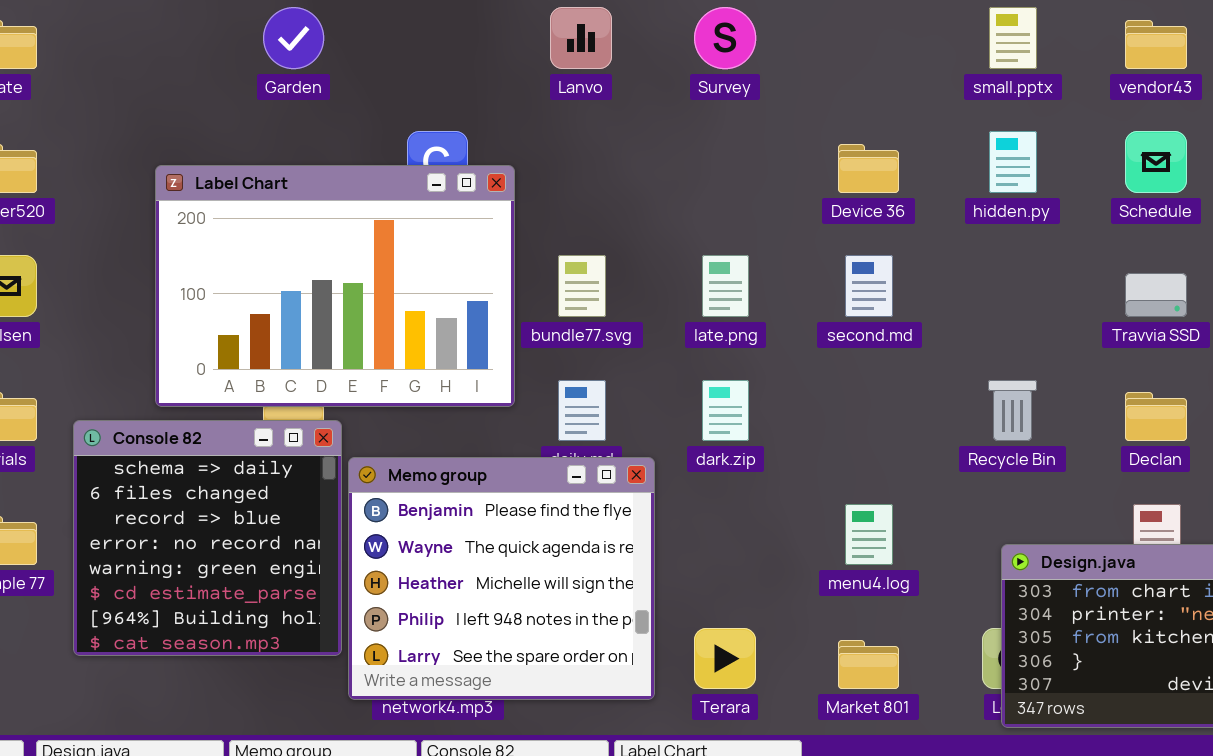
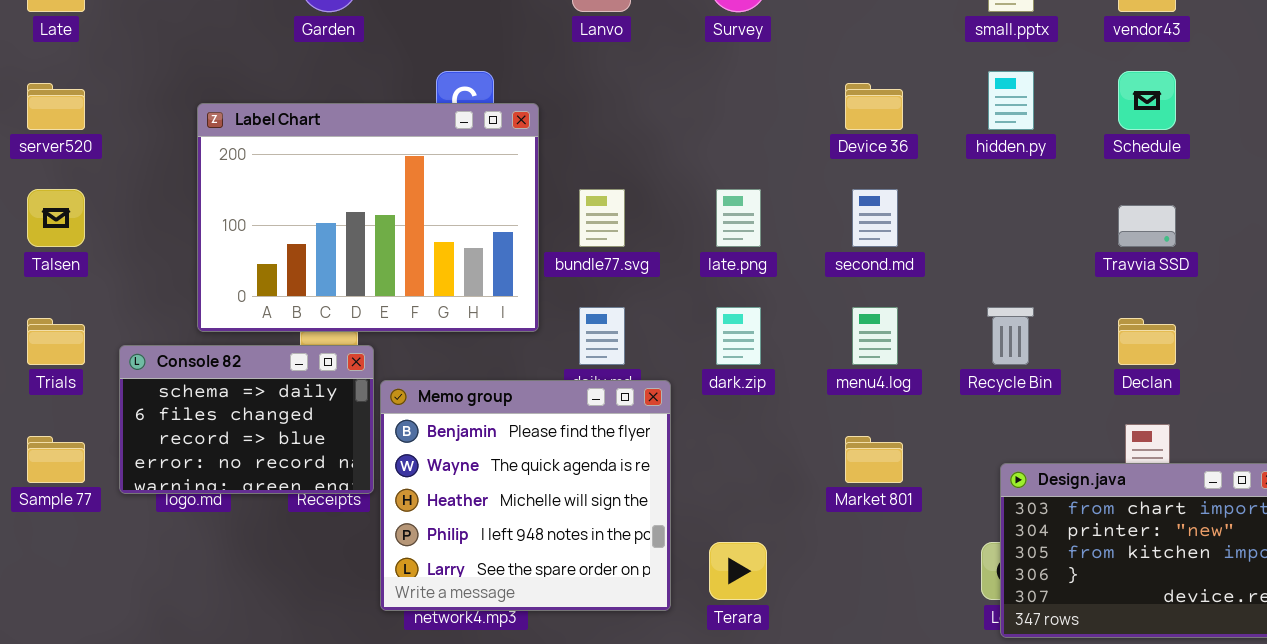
Console 82: [73,420,342,656] -> [119,345,374,494], resized
menu4.log: [845,504,893,565] -> [852,307,898,365], moved
Market 801: [838,640,899,689] -> [845,436,903,483], moved

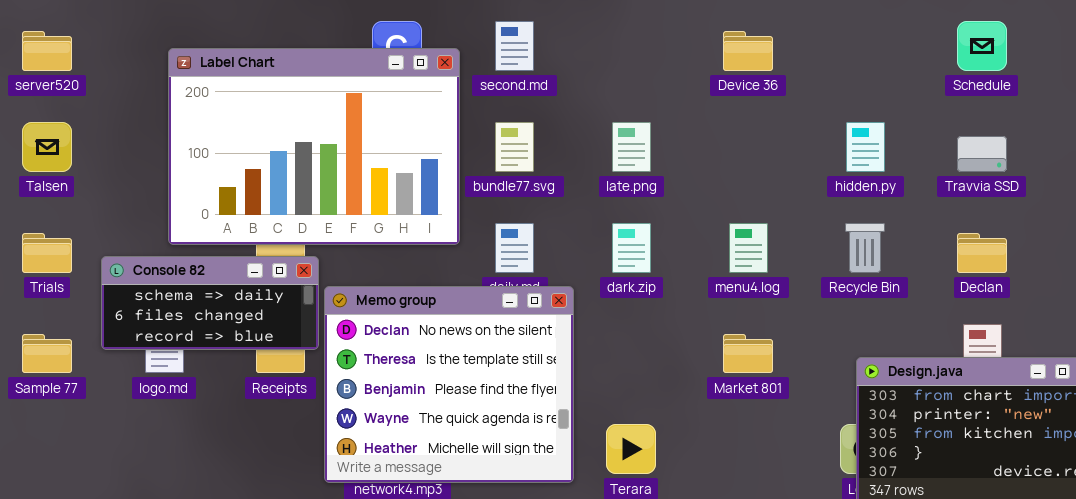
hidden.py: [988,71,1034,130] -> [846,122,885,172], moved
second.md: [852,189,898,247] -> [495,21,534,71], moved
Console 82: [119,345,374,494] -> [101,256,319,350], resized
Memo group: [380,380,671,611] -> [324,286,574,483], scrolled up 2 rows

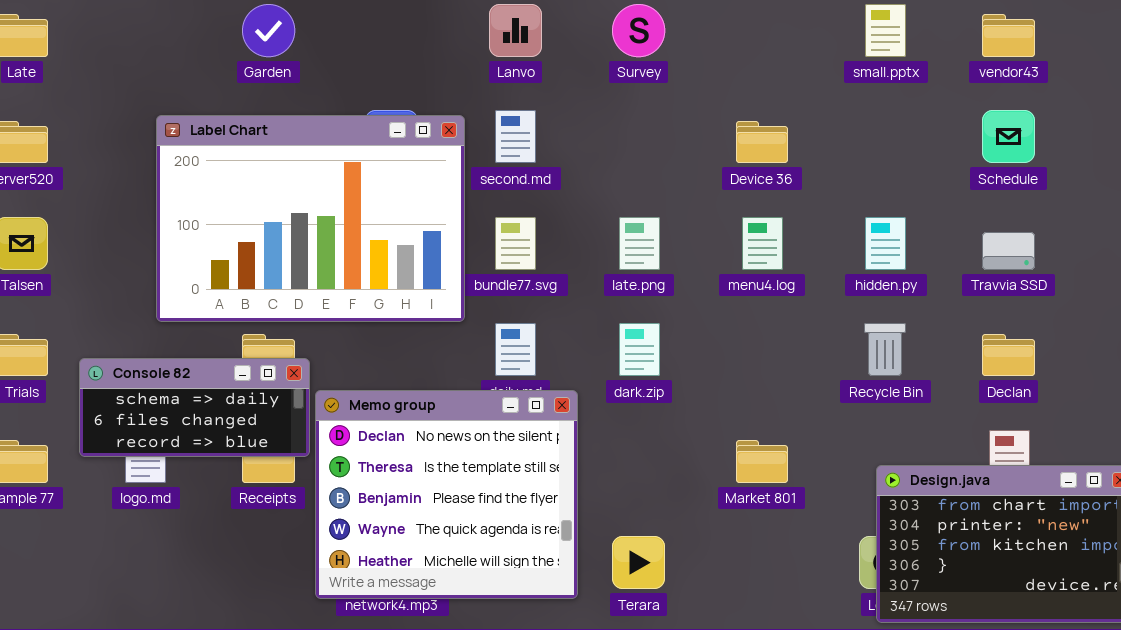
Label Chart: [168,48,460,245] -> [156,115,465,322], moved
menu4.log: [729,223,768,273] -> [742,217,783,270], moved

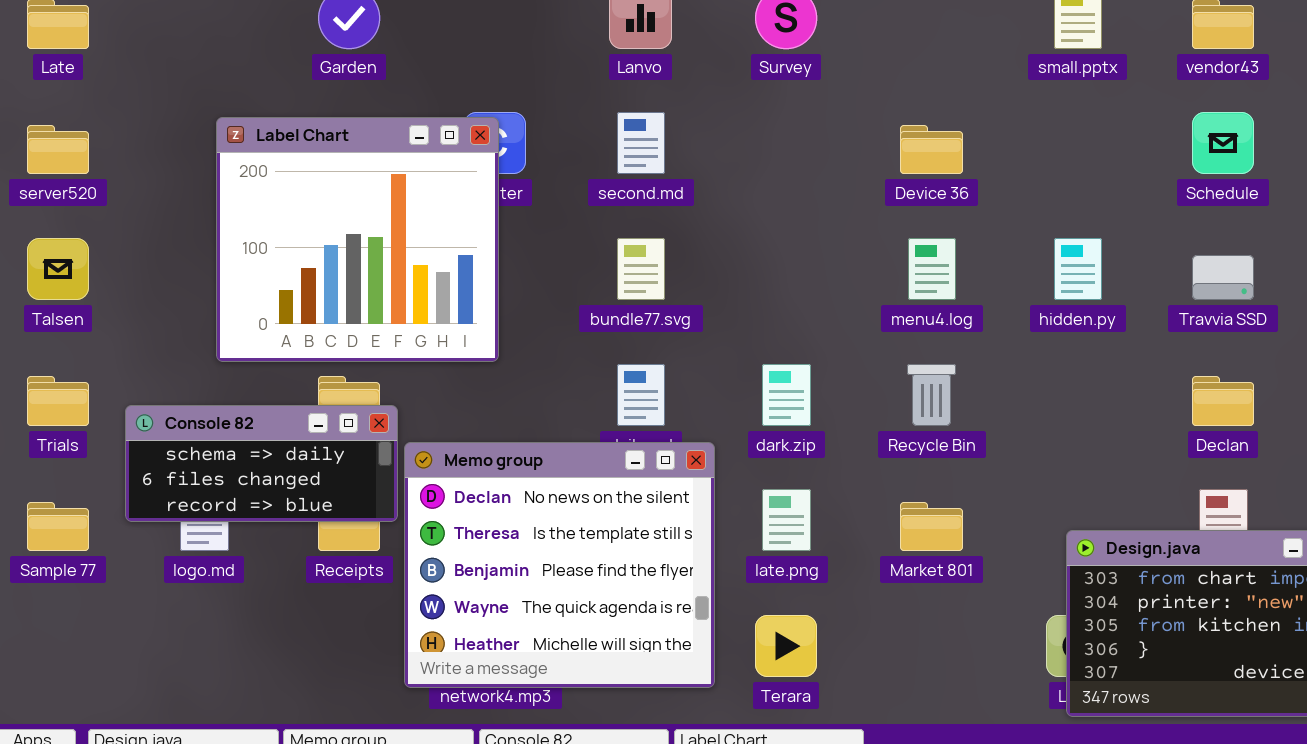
Label Chart: [156,115,465,322] -> [216,117,499,362], resized
late.png: [619,217,660,270] -> [762,489,811,551], moved
Recycle Bin: [864,323,906,376] -> [907,364,956,426], moved

